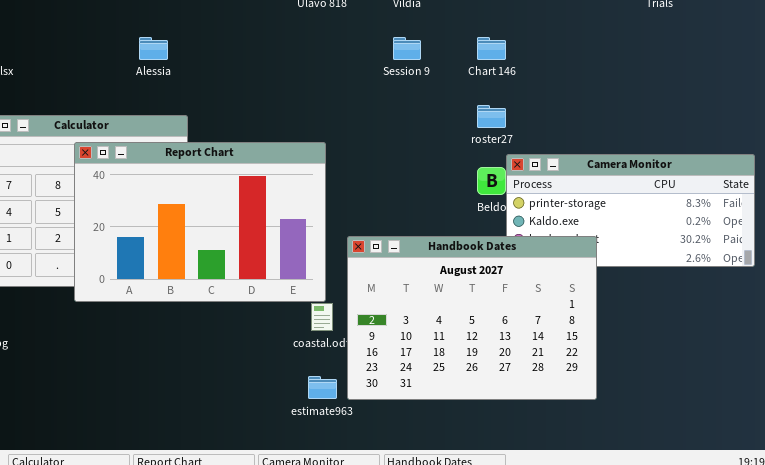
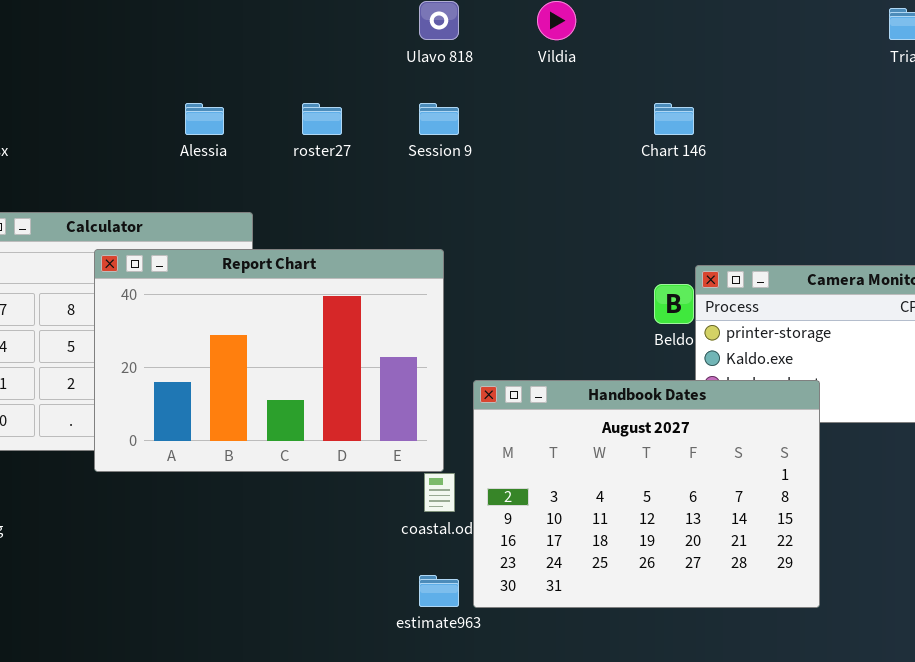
Session 9: [393,37,421,60] -> [419,103,459,135], moved
roster27: [477,105,506,128] -> [302,103,342,135], moved

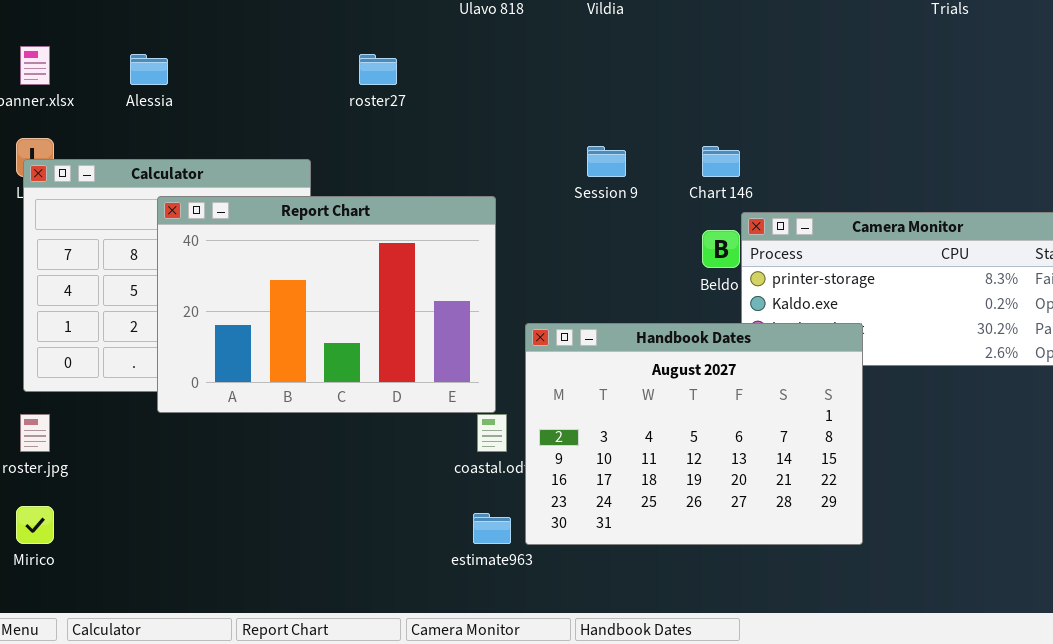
Alessia: [185,103,224,135] -> [130,54,168,85], moved
Session 9: [419,103,459,135] -> [587,146,626,177], moved
Chart 146: [654,103,694,135] -> [702,146,740,177], moved

